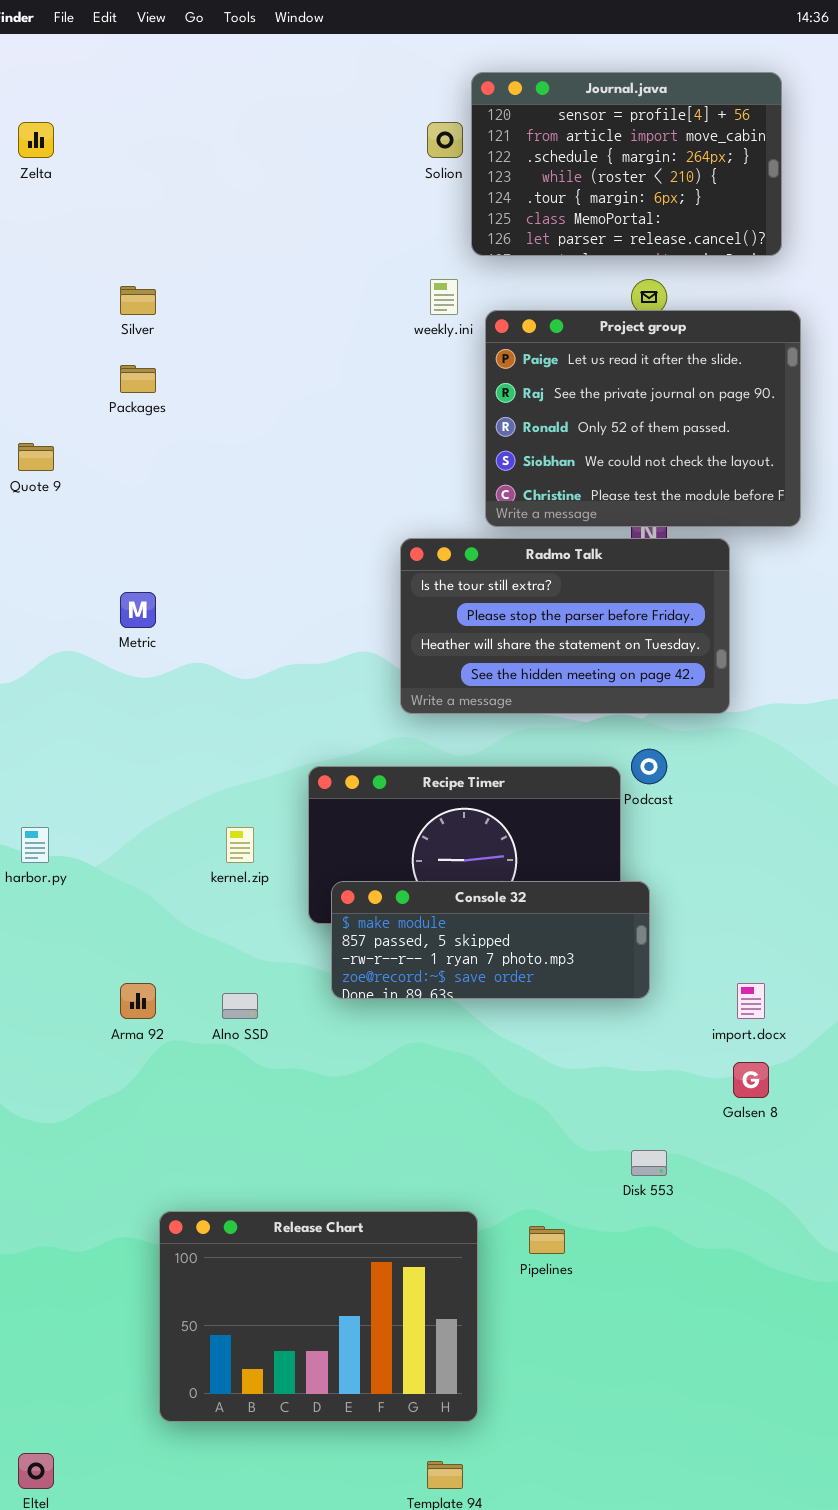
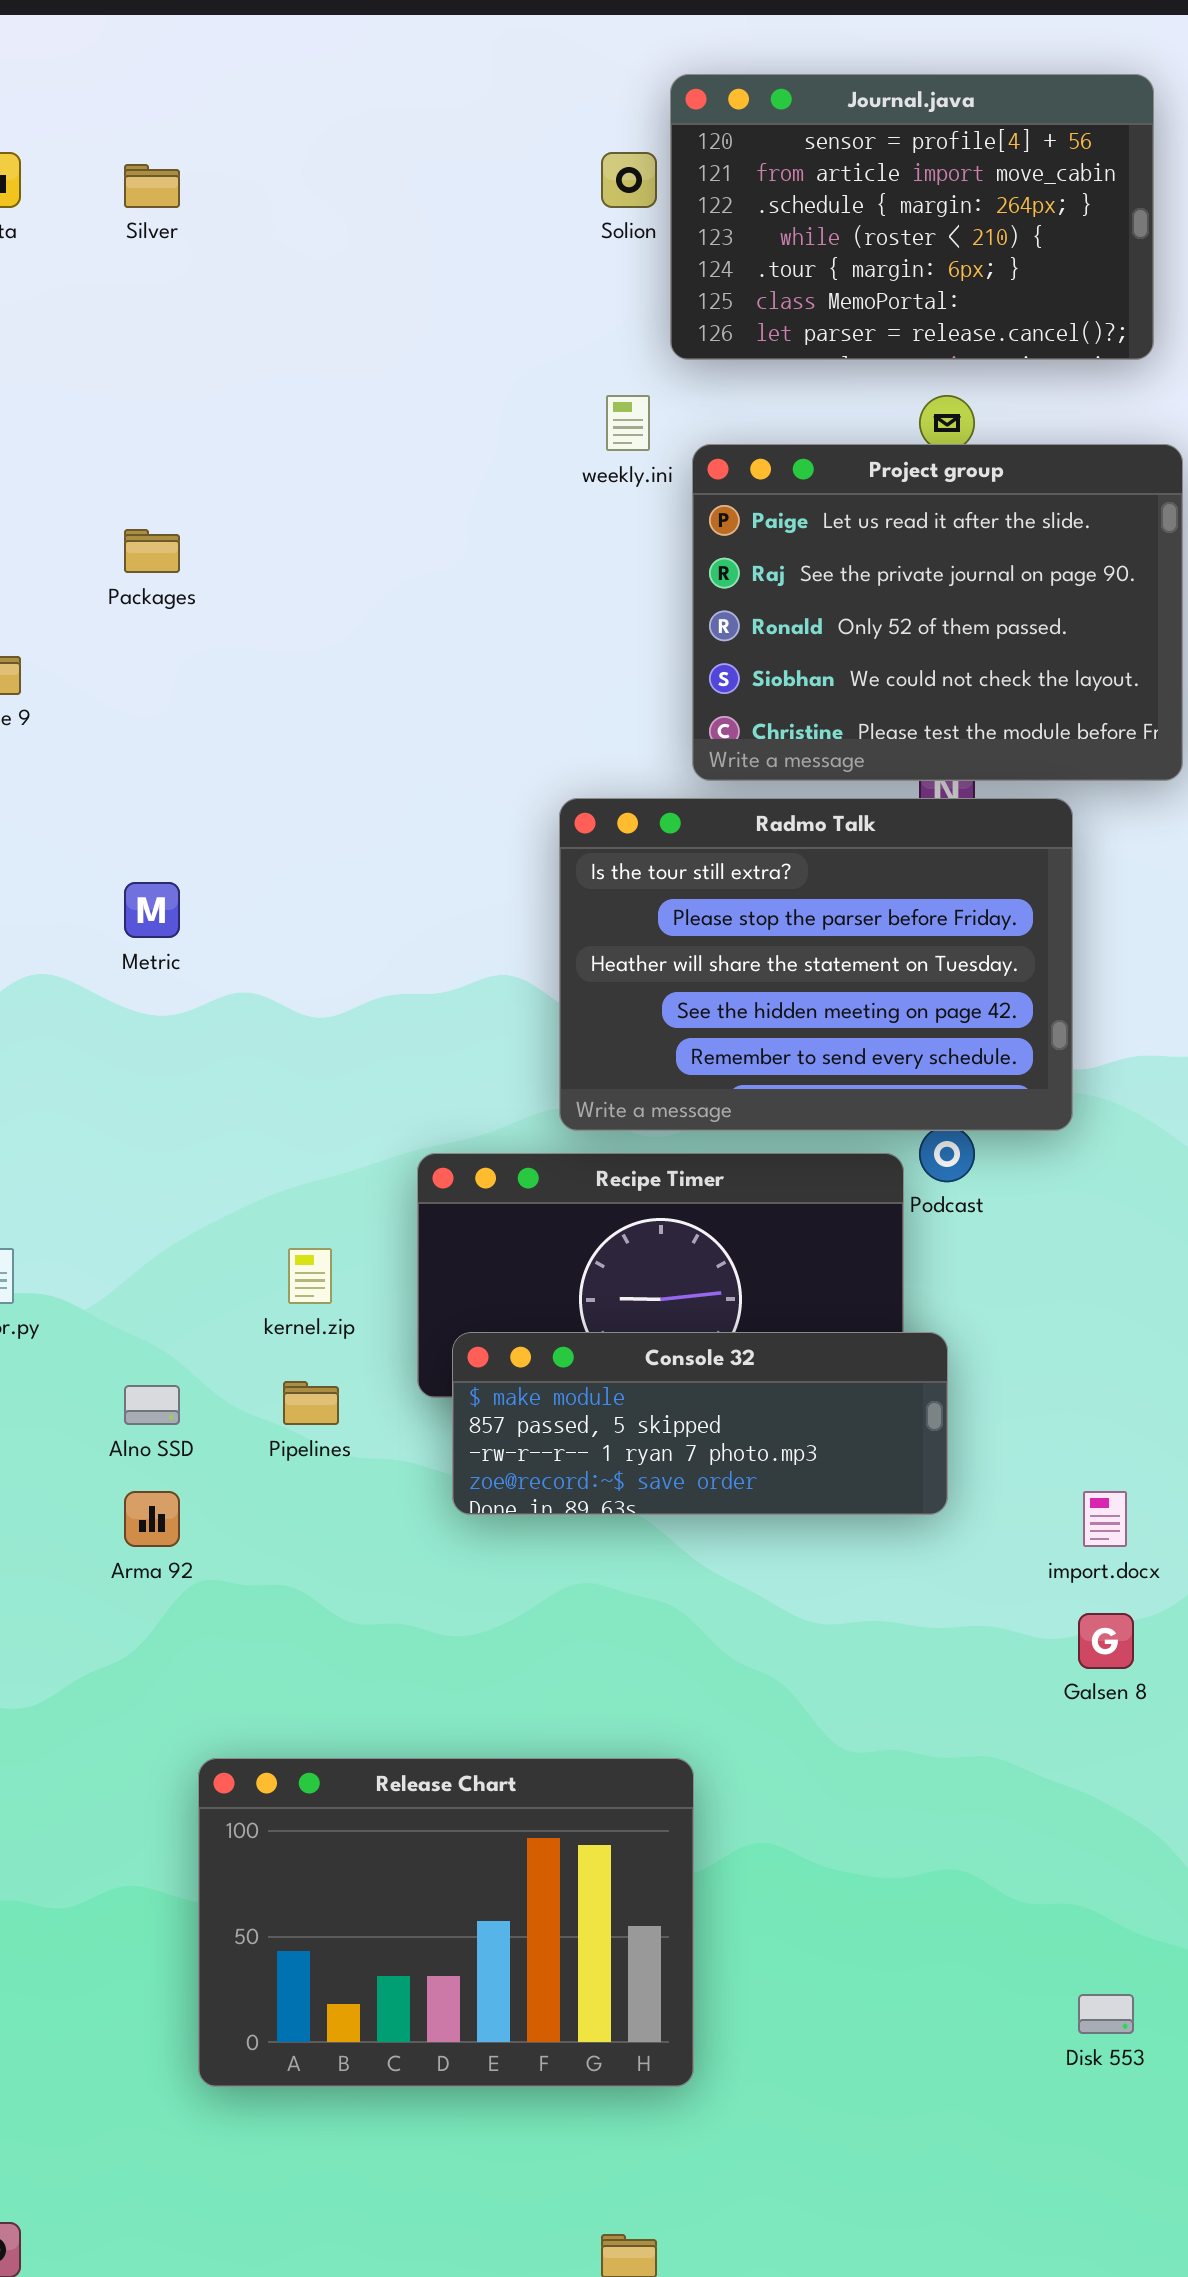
Silver: [120,286,156,315] -> [124,164,180,208], moved
Radmo Talk: [400,538,730,714] -> [559,798,1073,1131], resized
Alno SSD: [222,993,258,1019] -> [124,1385,180,1425], moved
Disk 553: [631,1150,667,1176] -> [1078,1994,1134,2034], moved
Release Chart: [159,1211,478,1422] -> [198,1758,694,2087], moved
Pipelines: [529,1226,565,1254] -> [283,1381,339,1425], moved

